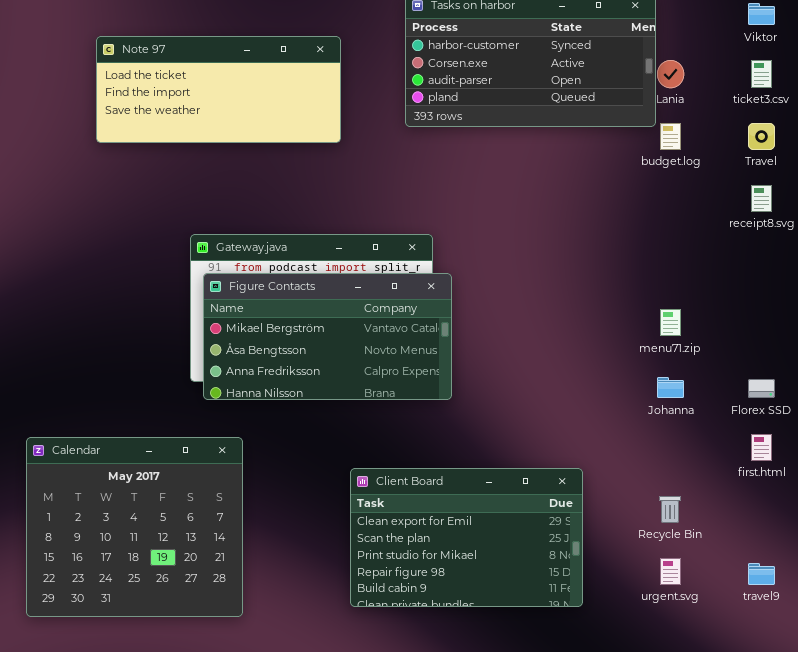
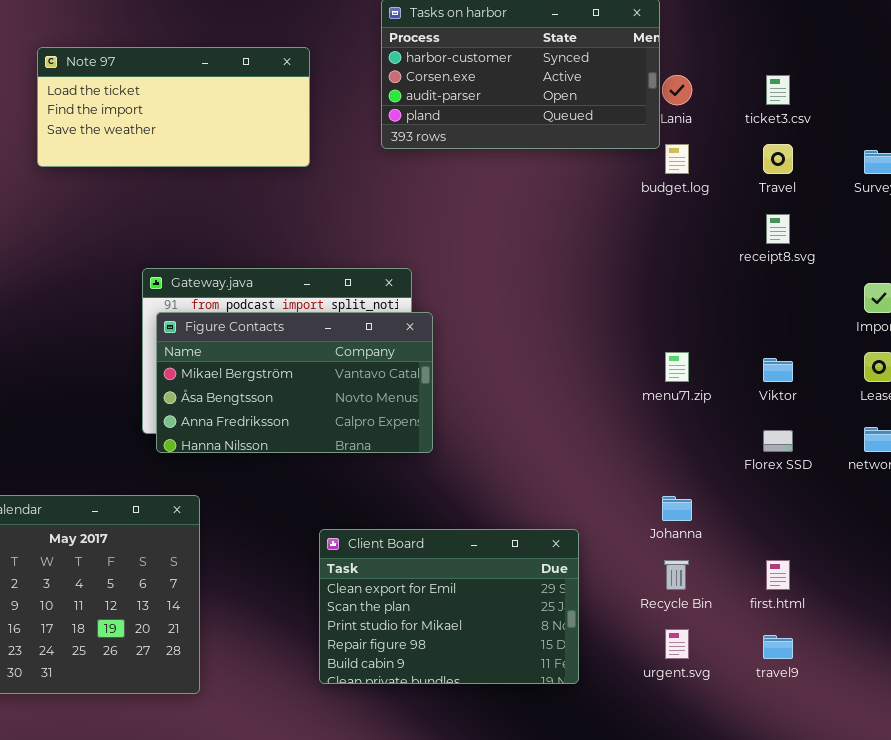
Viktor: [748,3,775,25] -> [763,358,793,382], moved
Johanna: [657,377,684,398] -> [662,496,692,521], moved
first.html: [751,434,772,461] -> [766,560,790,590], moved

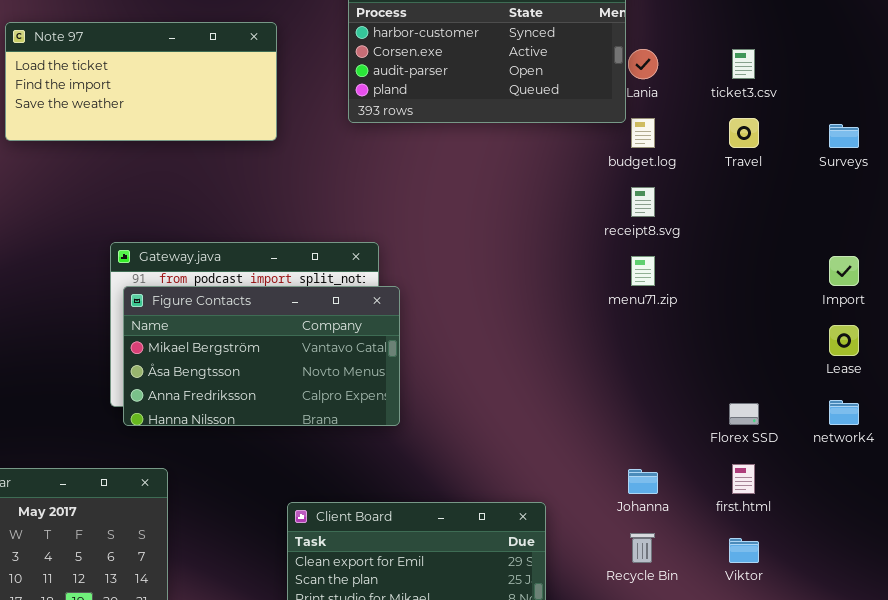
receipt8.svg: [766,214,790,244] -> [631,187,655,217], moved
menu71.zip: [665,352,689,382] -> [631,256,655,286], moved
Viktor: [763,358,793,382] -> [729,538,759,563], moved
first.html: [766,560,790,590] -> [732,464,755,494], moved

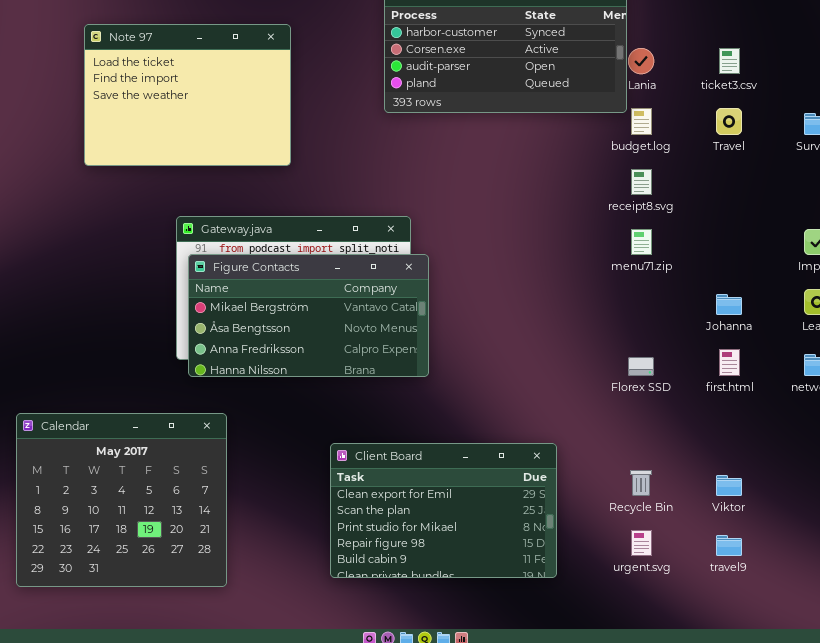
Note 97: [5,22,277,141] -> [84,24,291,166], resized
Florex SSD: [729,403,759,425] -> [628,357,654,376], moved
first.html: [732,464,755,494] -> [719,349,740,376], moved
Johanna: [628,469,658,494] -> [716,294,742,315], moved

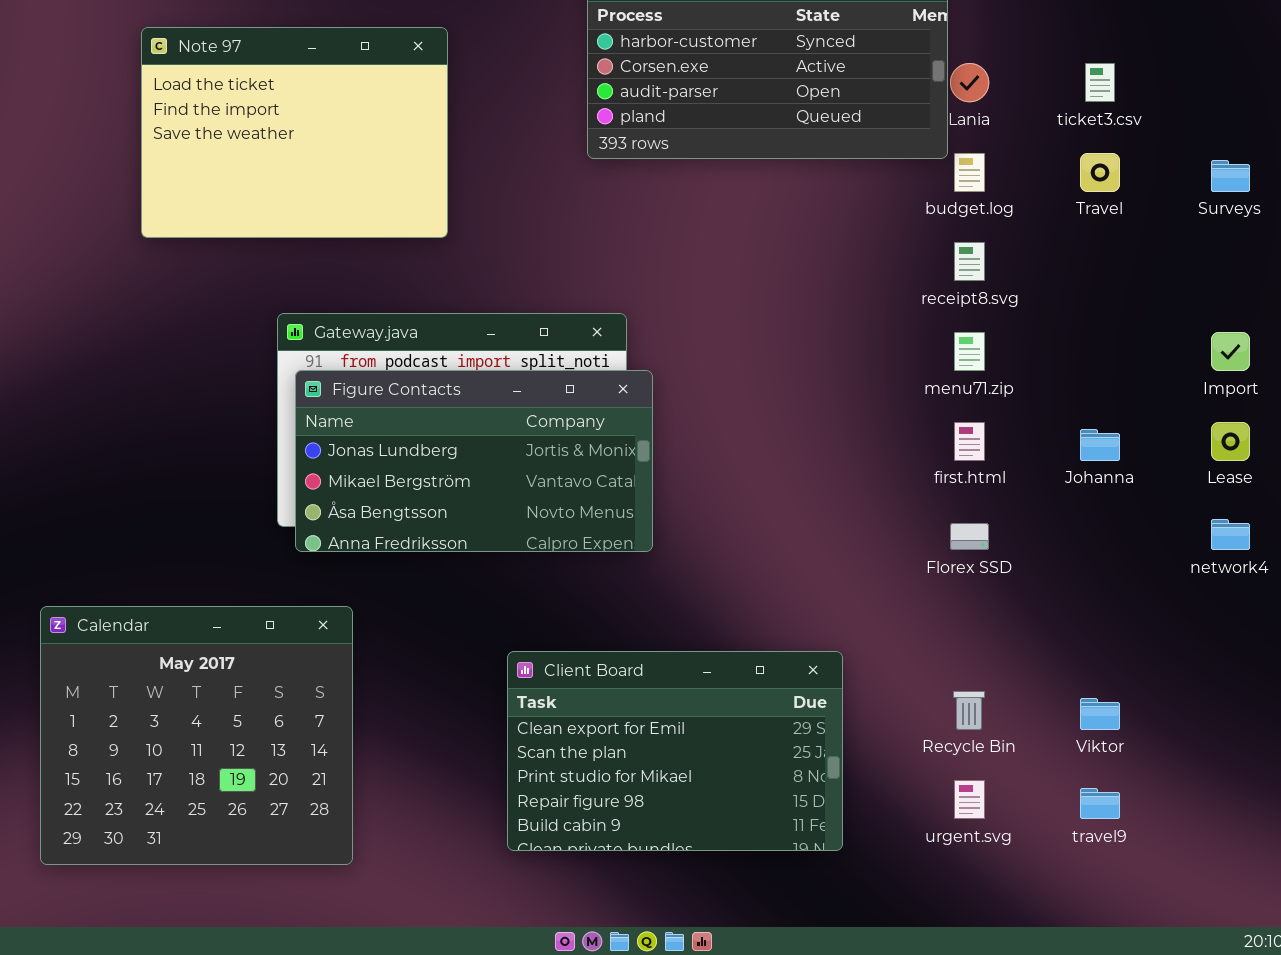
Figure Contacts: [188,254,429,377] -> [295,370,653,552], scrolled up 1 row
first.html: [719,349,740,376] -> [954,422,985,461], moved

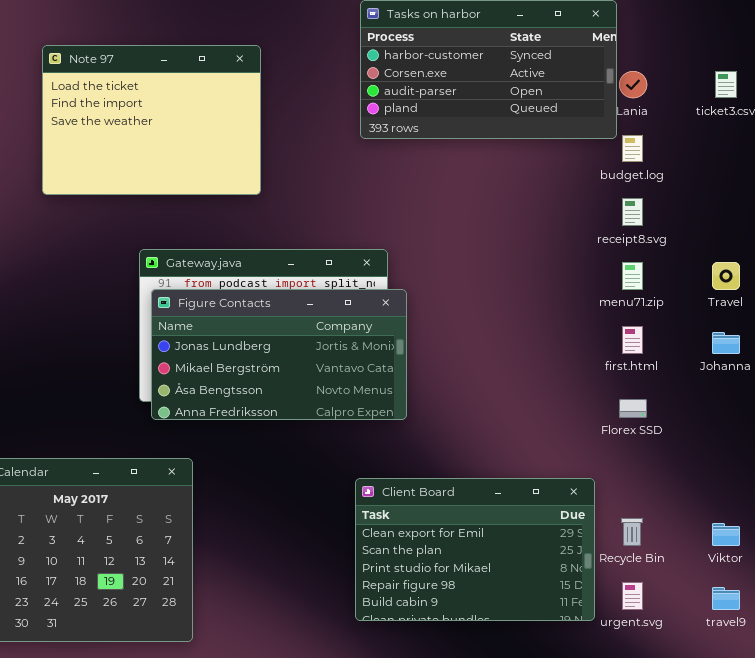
Travel: [1080,153,1120,192] -> [712,262,740,290], moved
Client Board: [507,651,843,851] -> [355,478,595,621], moved

